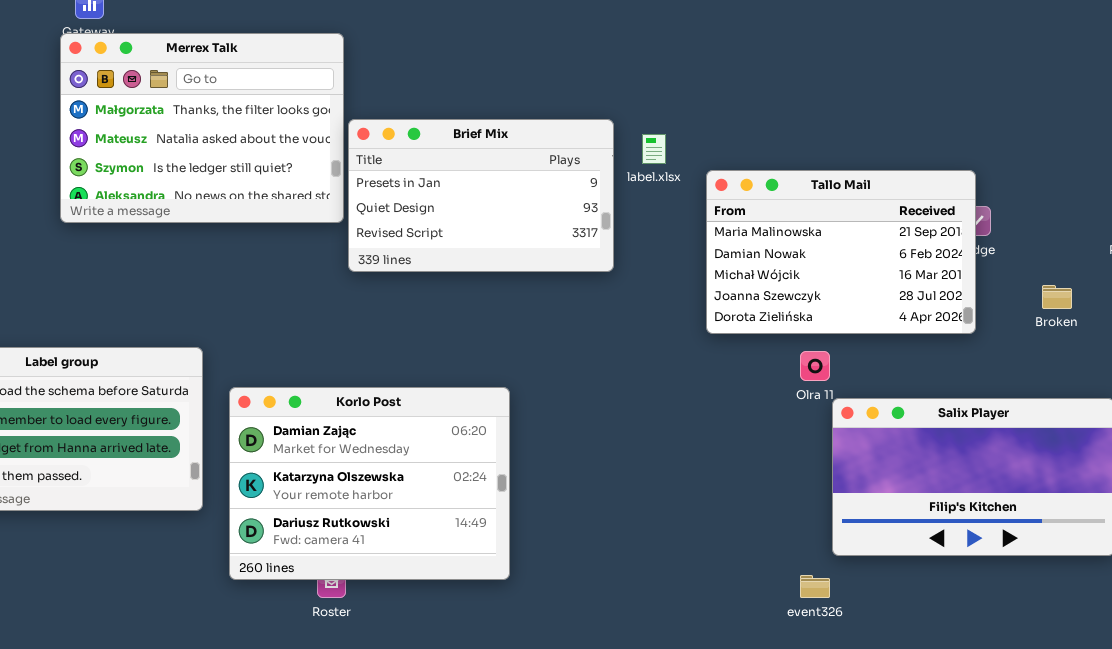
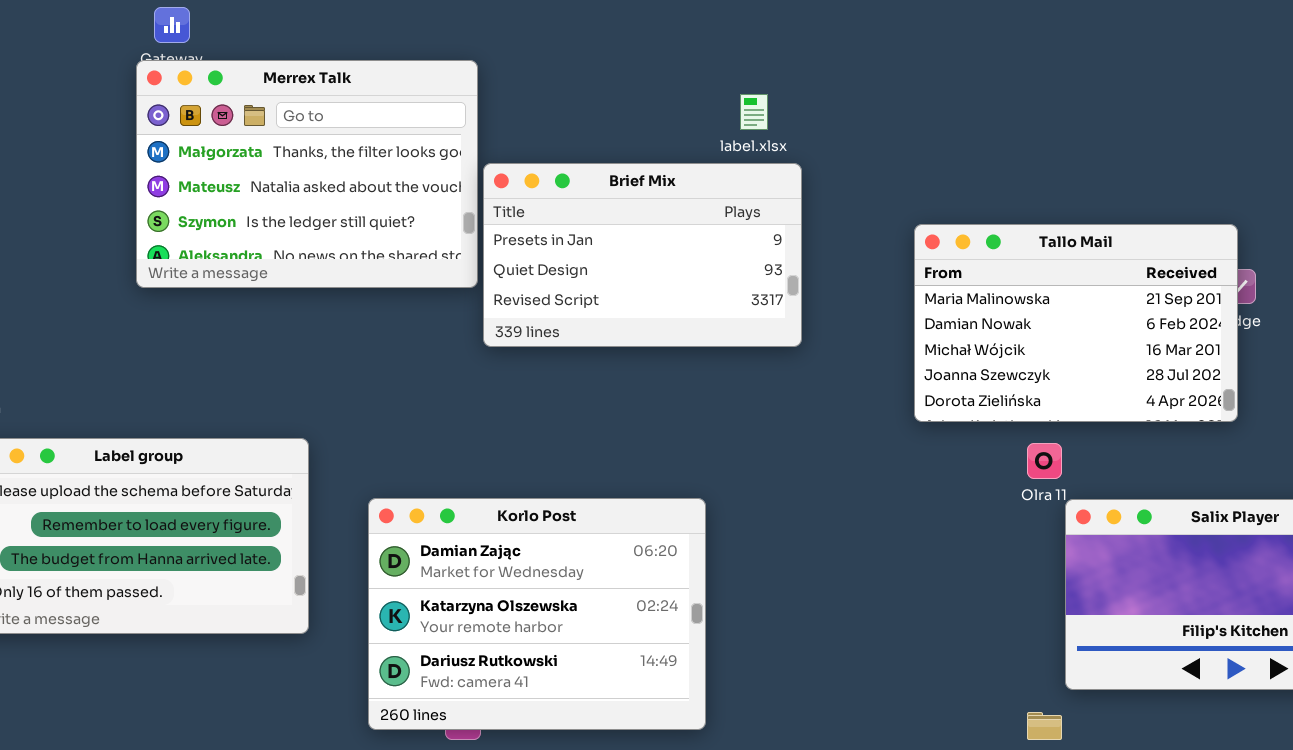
label.xlsx: [642,134,666,164] -> [740,94,768,130], moved
Korlo Post: [229,387,510,580] -> [368,498,706,730], moved

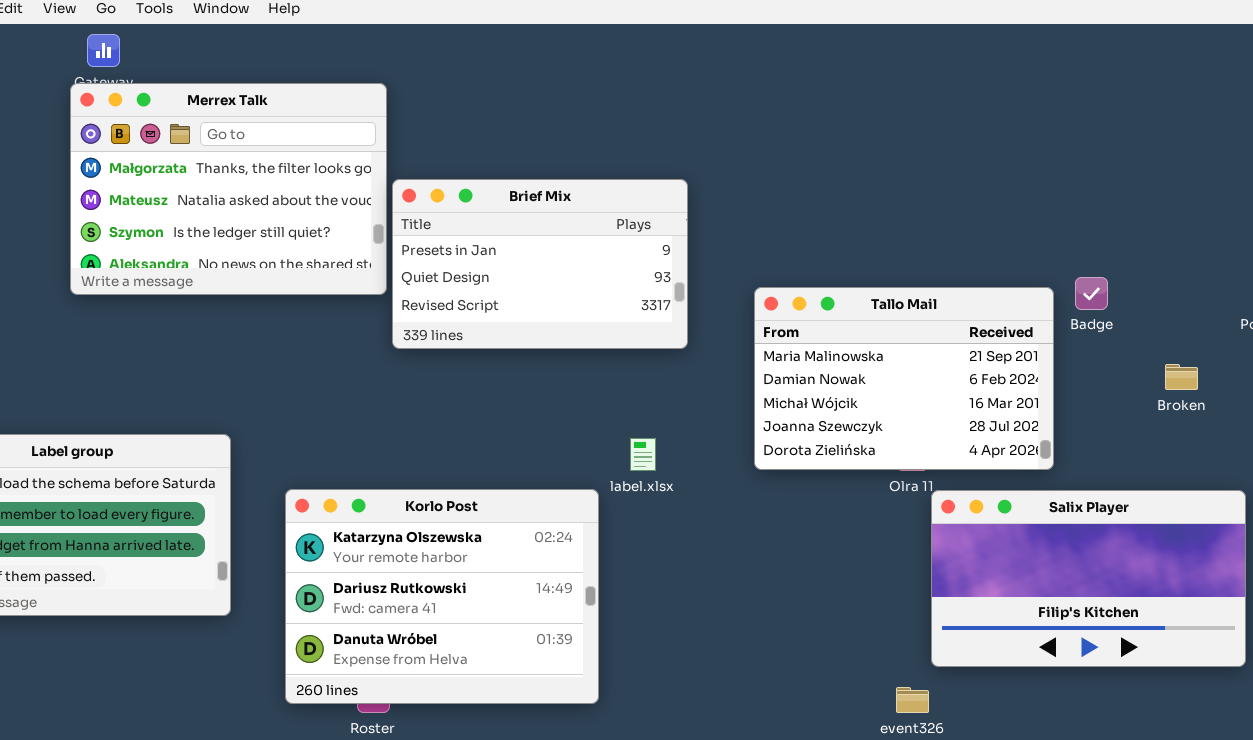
label.xlsx: [740,94,768,130] -> [630,438,656,471], moved
Tallo Mail: [914,224,1238,422] -> [754,287,1054,470], moved
Korlo Post: [368,498,706,730] -> [285,489,599,704], scrolled down 1 row

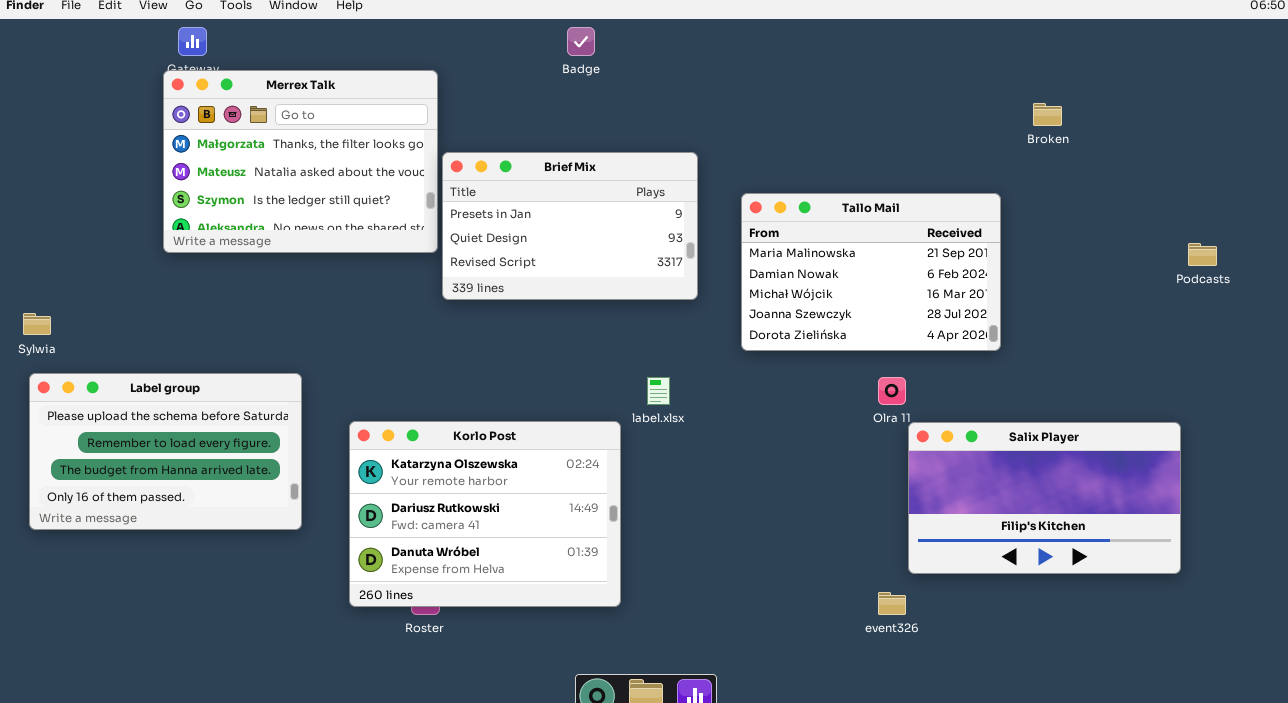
Badge: [1075,277,1108,310] -> [567,27,595,56], moved
Tallo Mail: [754,287,1054,470] -> [741,193,1001,351], moved
Broken: [1165,364,1198,390] -> [1033,103,1062,126], moved

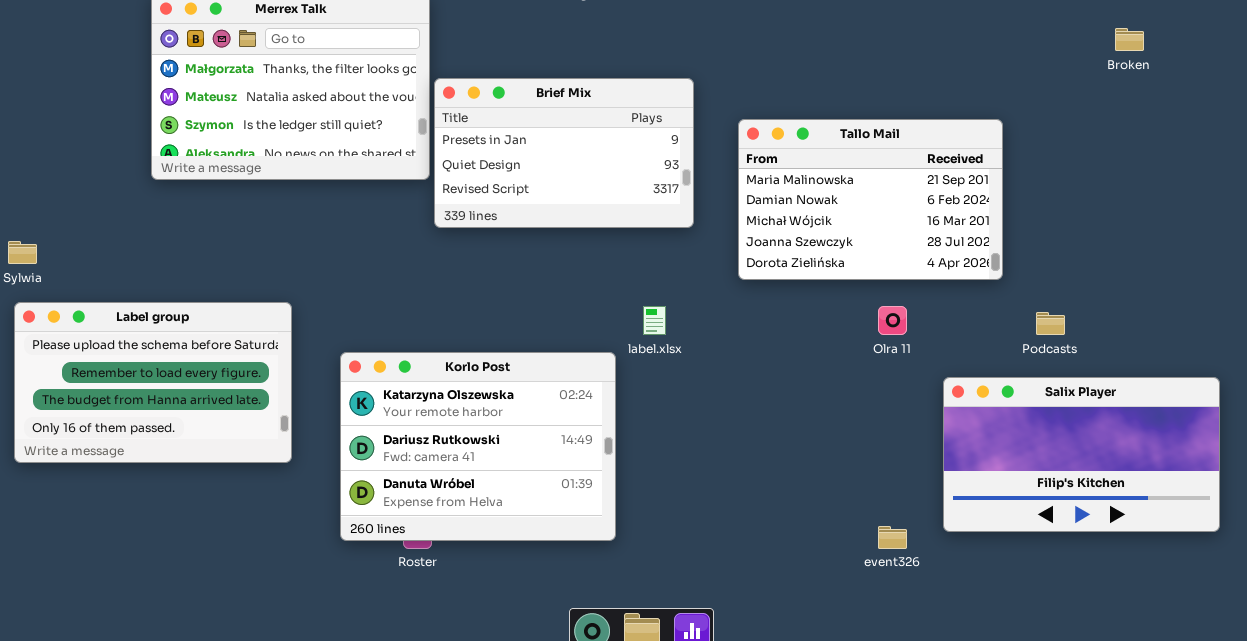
Broken: [1033,103,1062,126] -> [1115,28,1144,51], moved
Podcasts: [1188,243,1217,266] -> [1036,312,1065,335], moved
Salix Player: [908,422,1181,574] -> [943,377,1220,532], moved

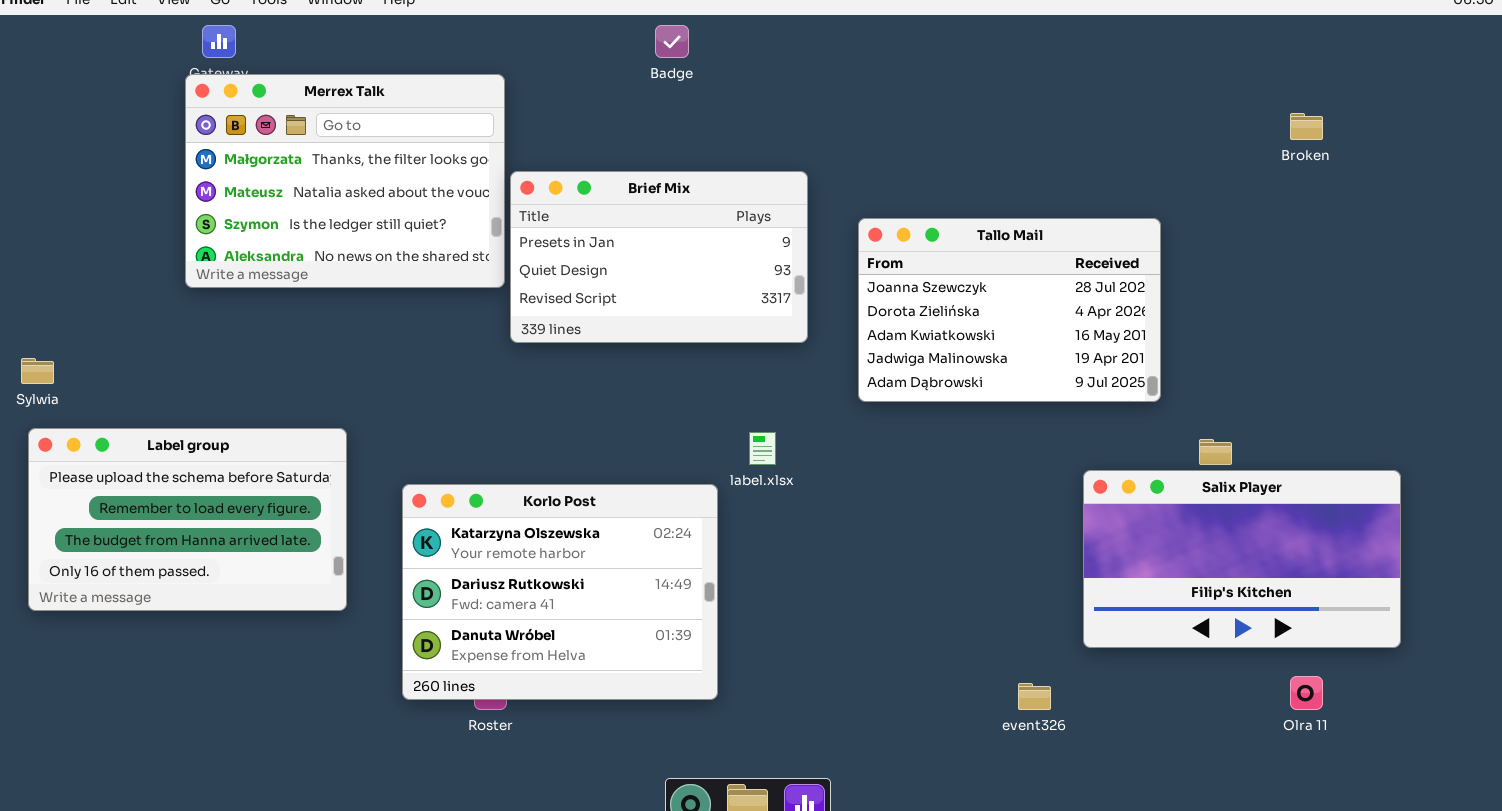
Tallo Mail: [738,119,1003,280] -> [858,218,1161,402], scrolled down 3 rows
Olra 11: [878,306,907,335] -> [1290,676,1323,710], moved
Salix Player: [943,377,1220,532] -> [1083,470,1401,648], moved

